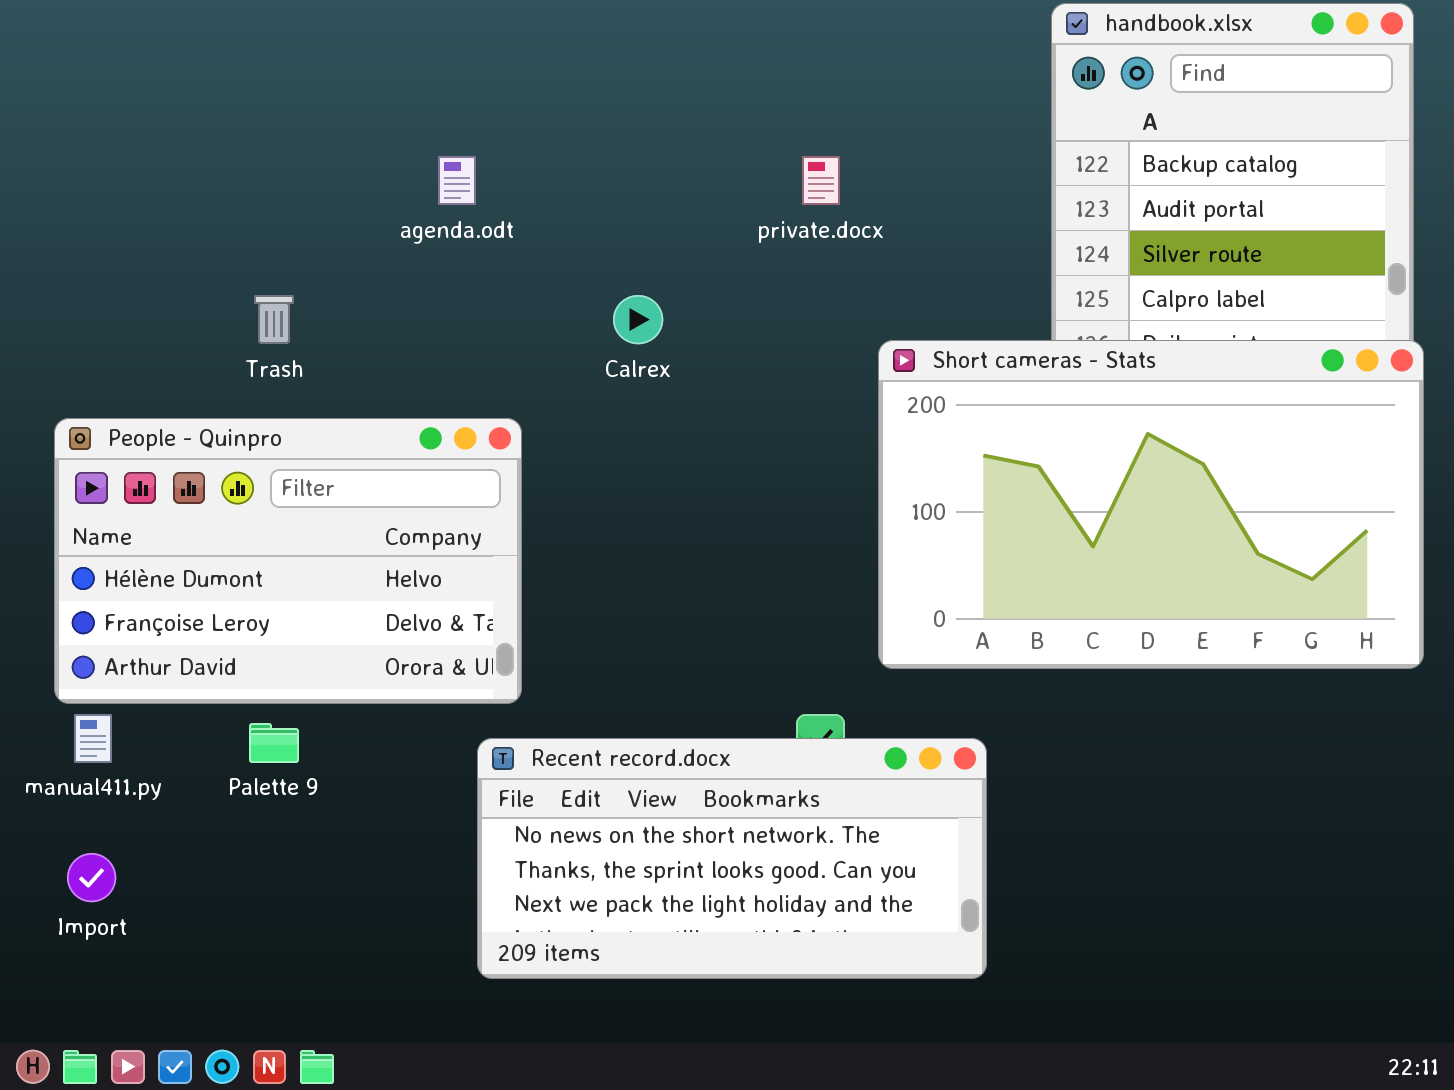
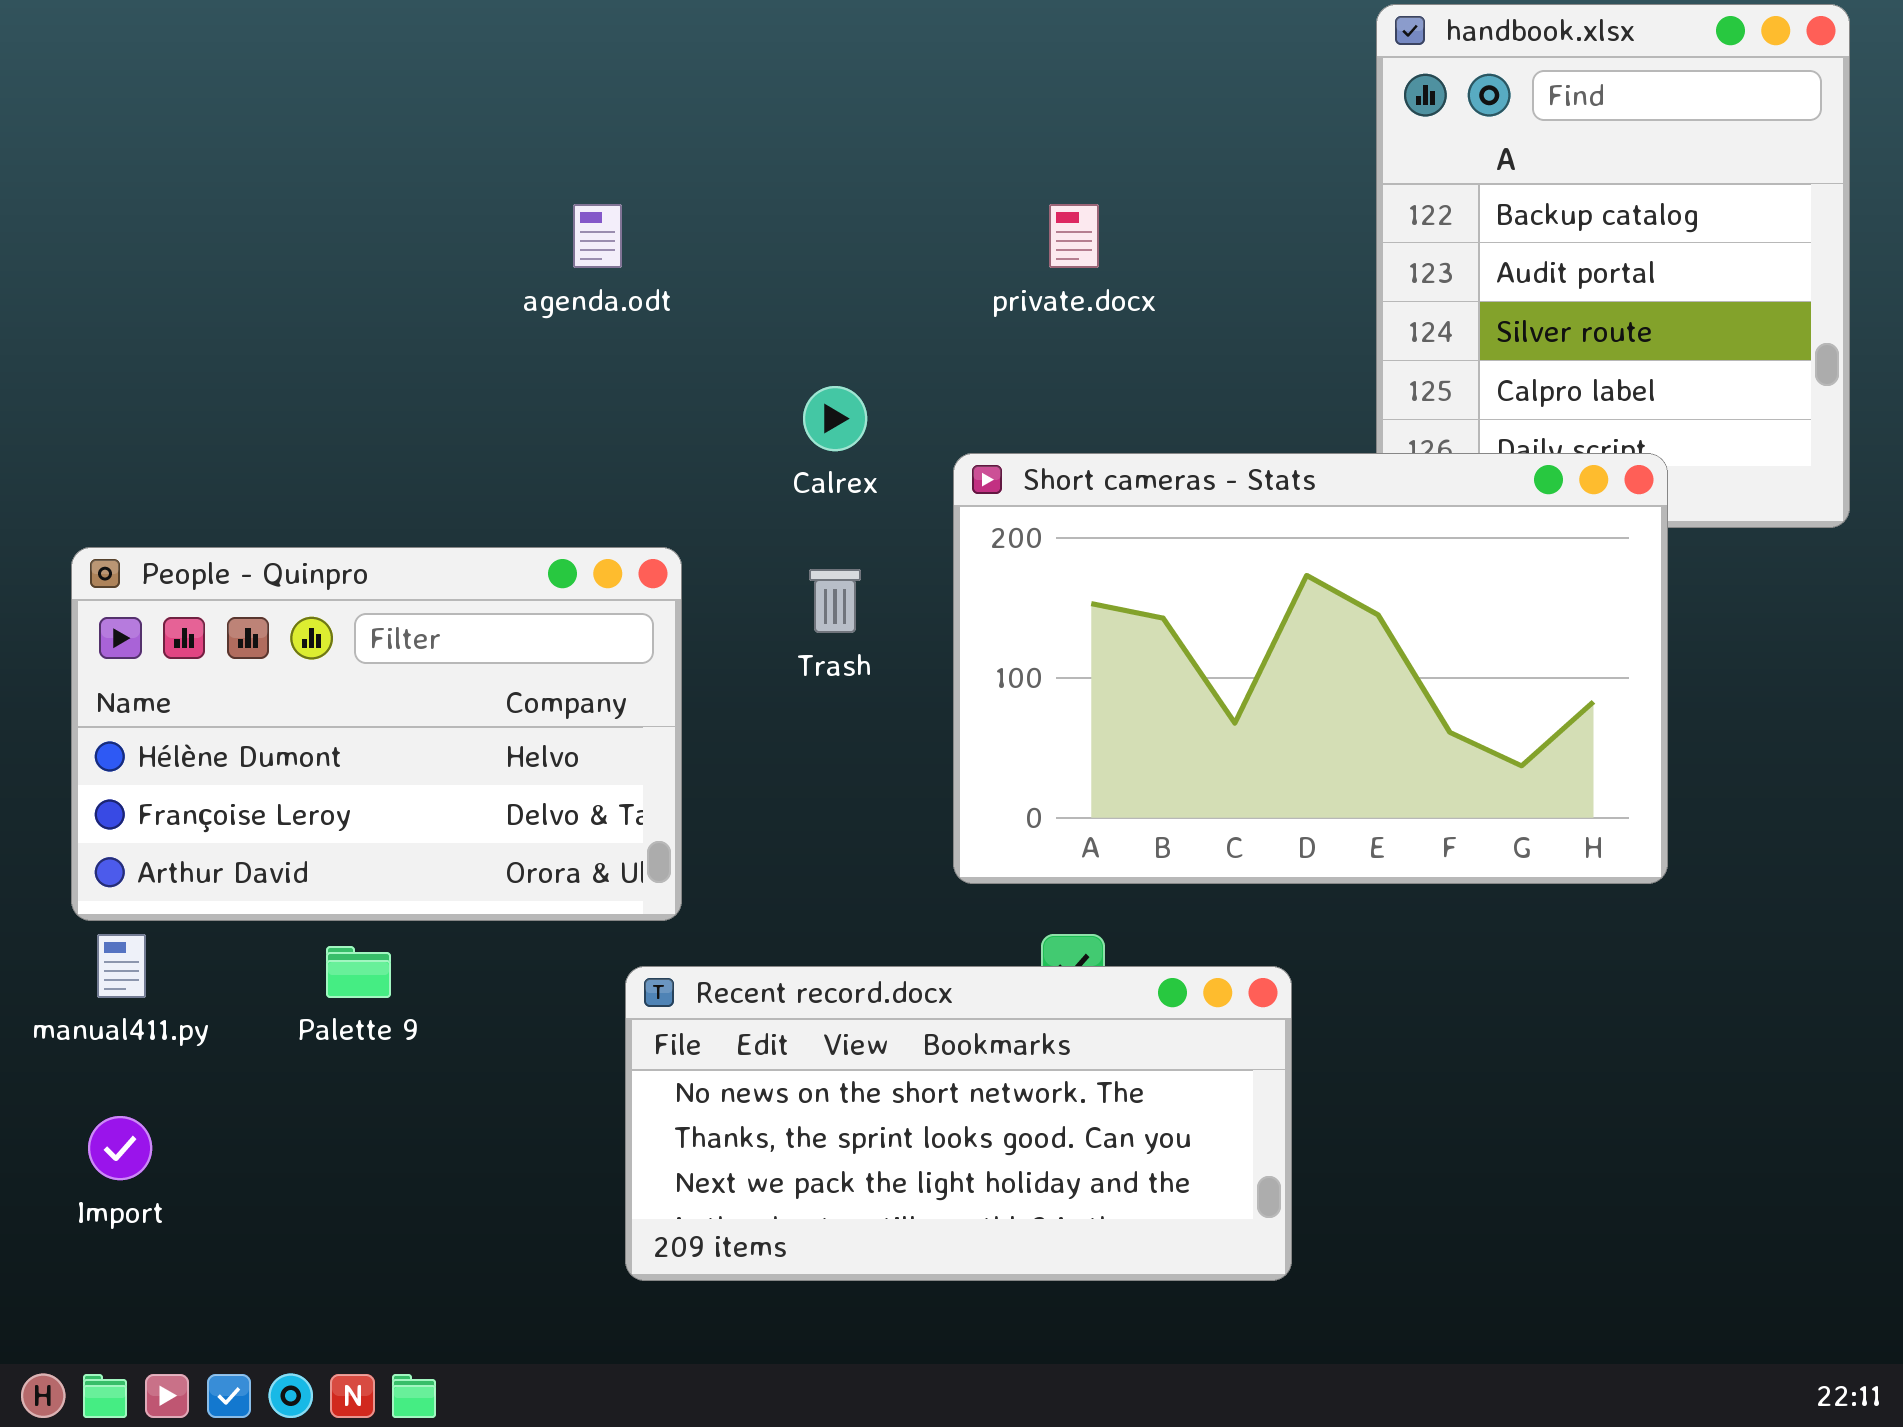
Trash: [254,295,294,344] -> [809,569,861,633], moved
Short cameras - Stats: [878,340,1424,669] -> [953,453,1668,884], moved

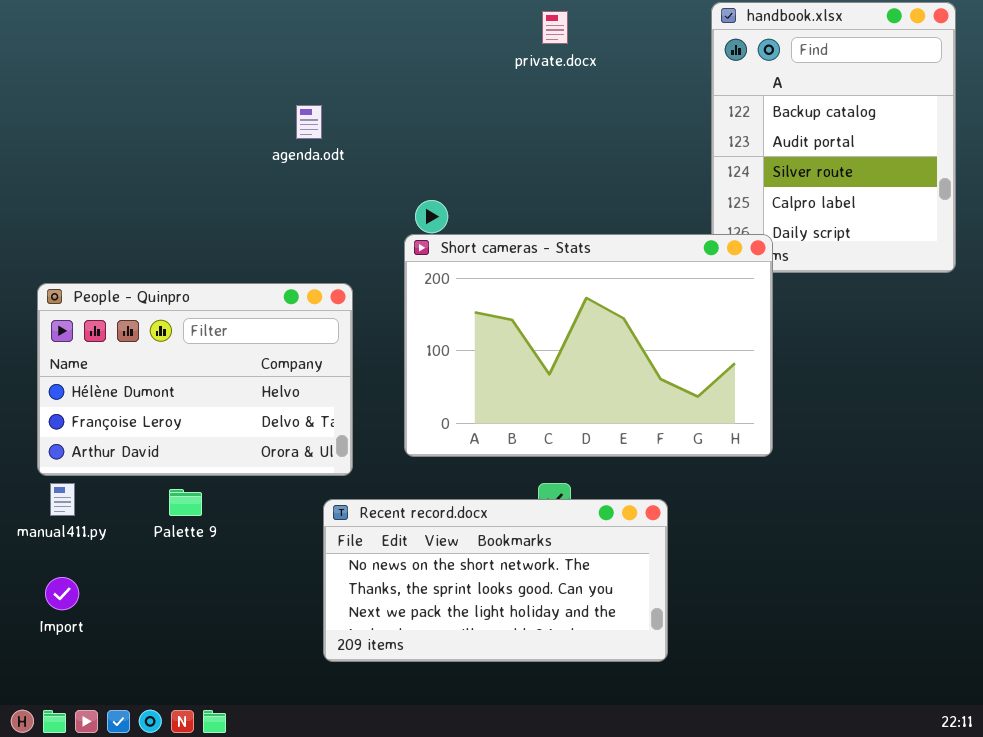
private.docx: [1049,204,1099,268] -> [542,11,568,44], moved
Short cameras - Stats: [953,453,1668,884] -> [404,234,773,457], moved

